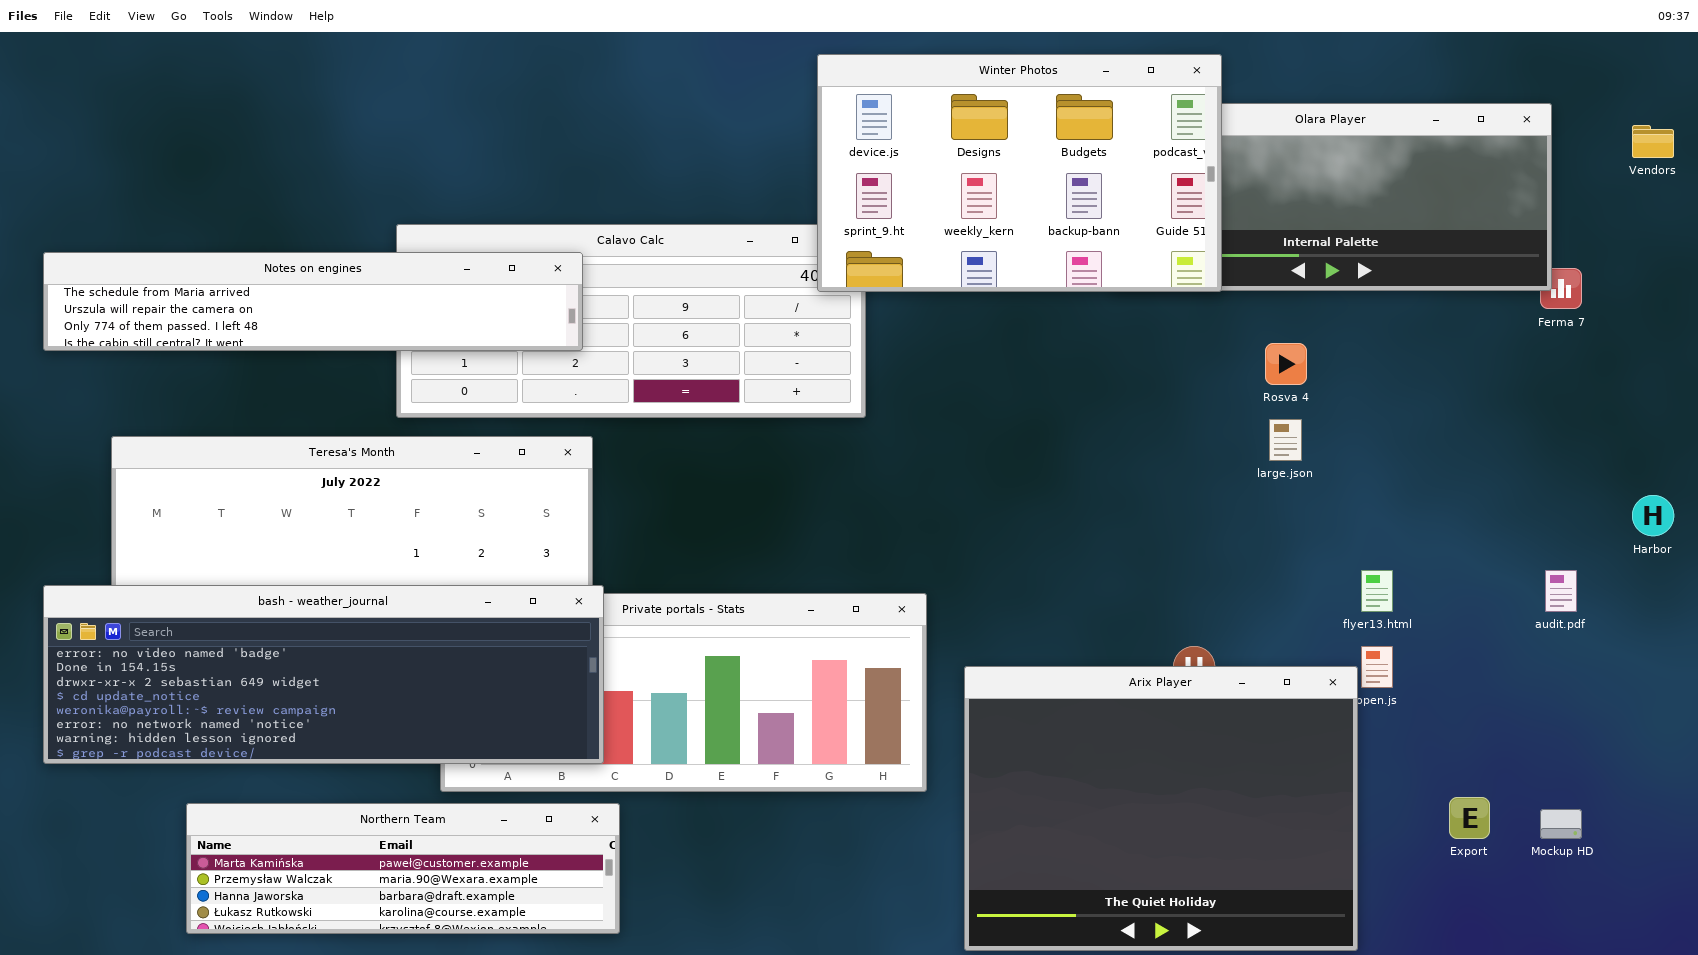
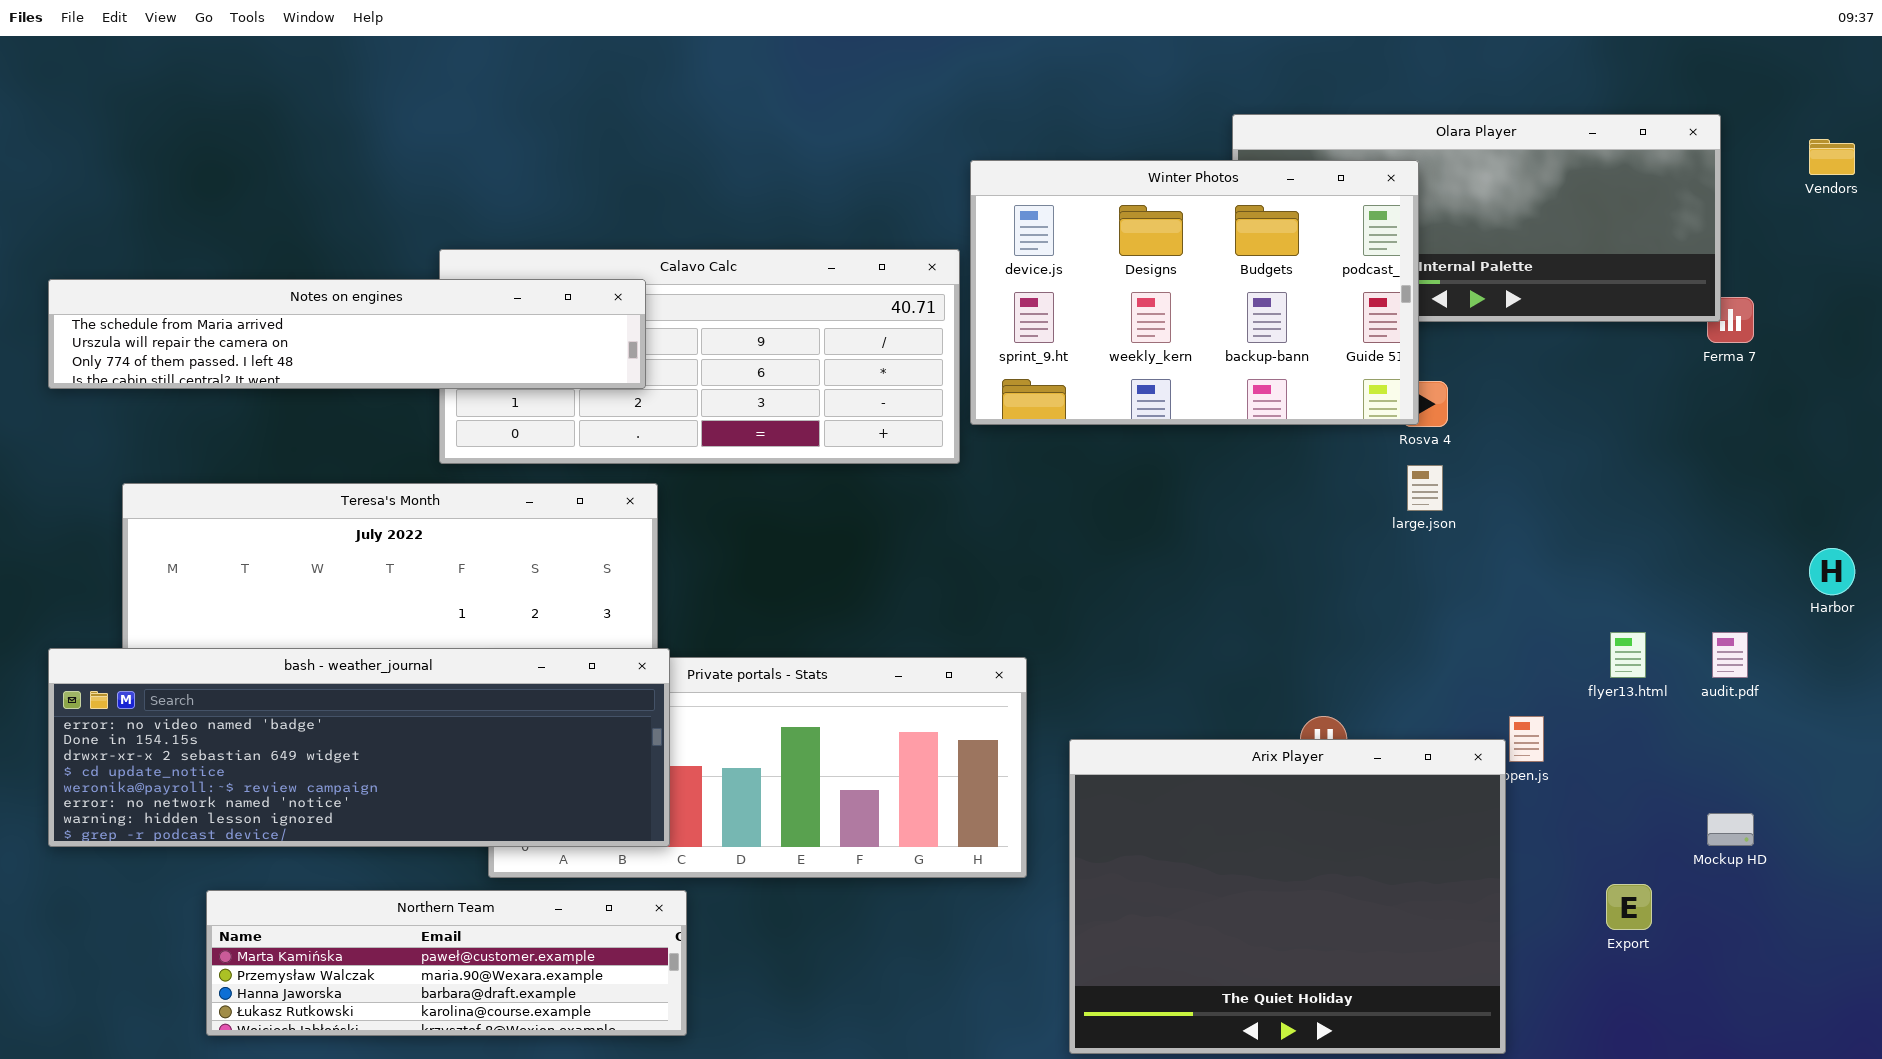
Winter Photos: [817,54,1222,292] -> [970,160,1419,425], moved
flyer13.html: [1361,570,1393,612] -> [1610,632,1646,678], moved
Mockup HD: [1540,809,1582,839] -> [1707,813,1754,846], moved

